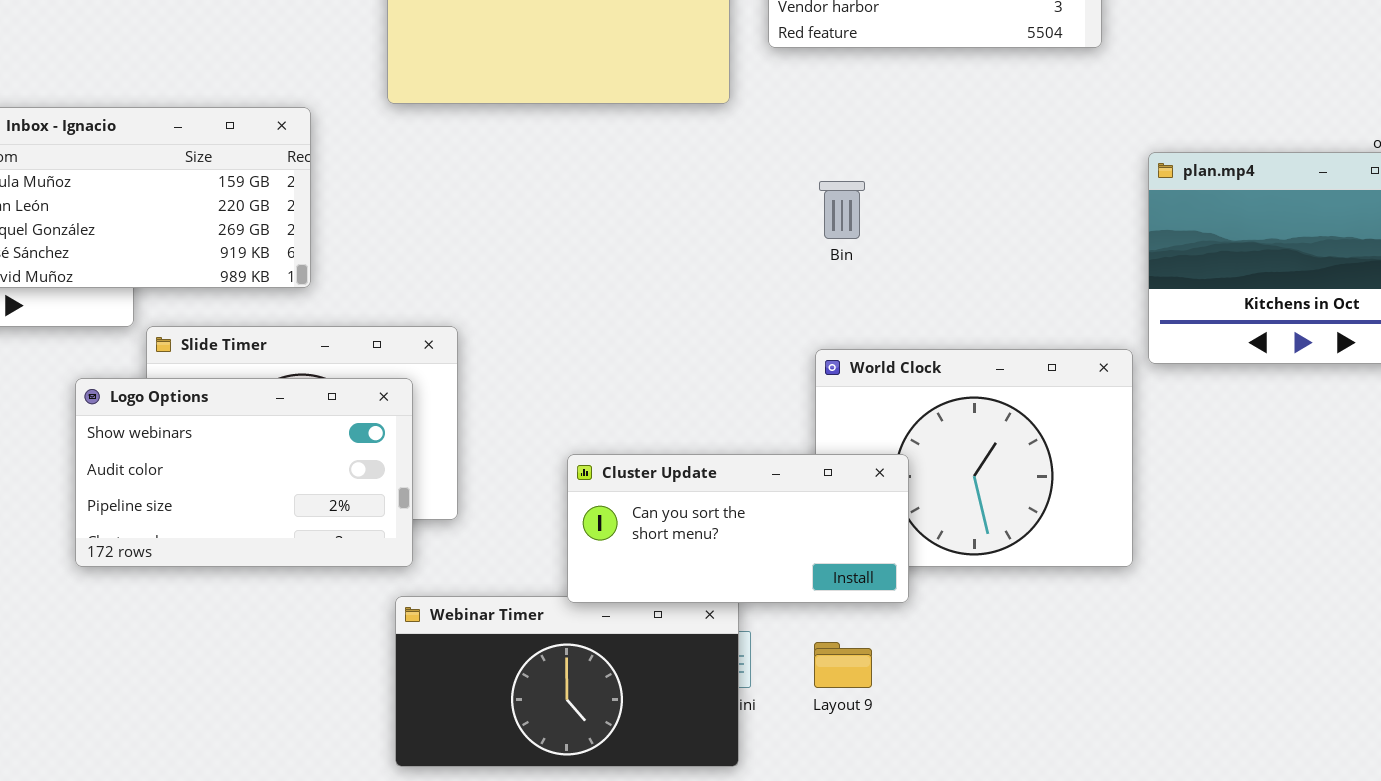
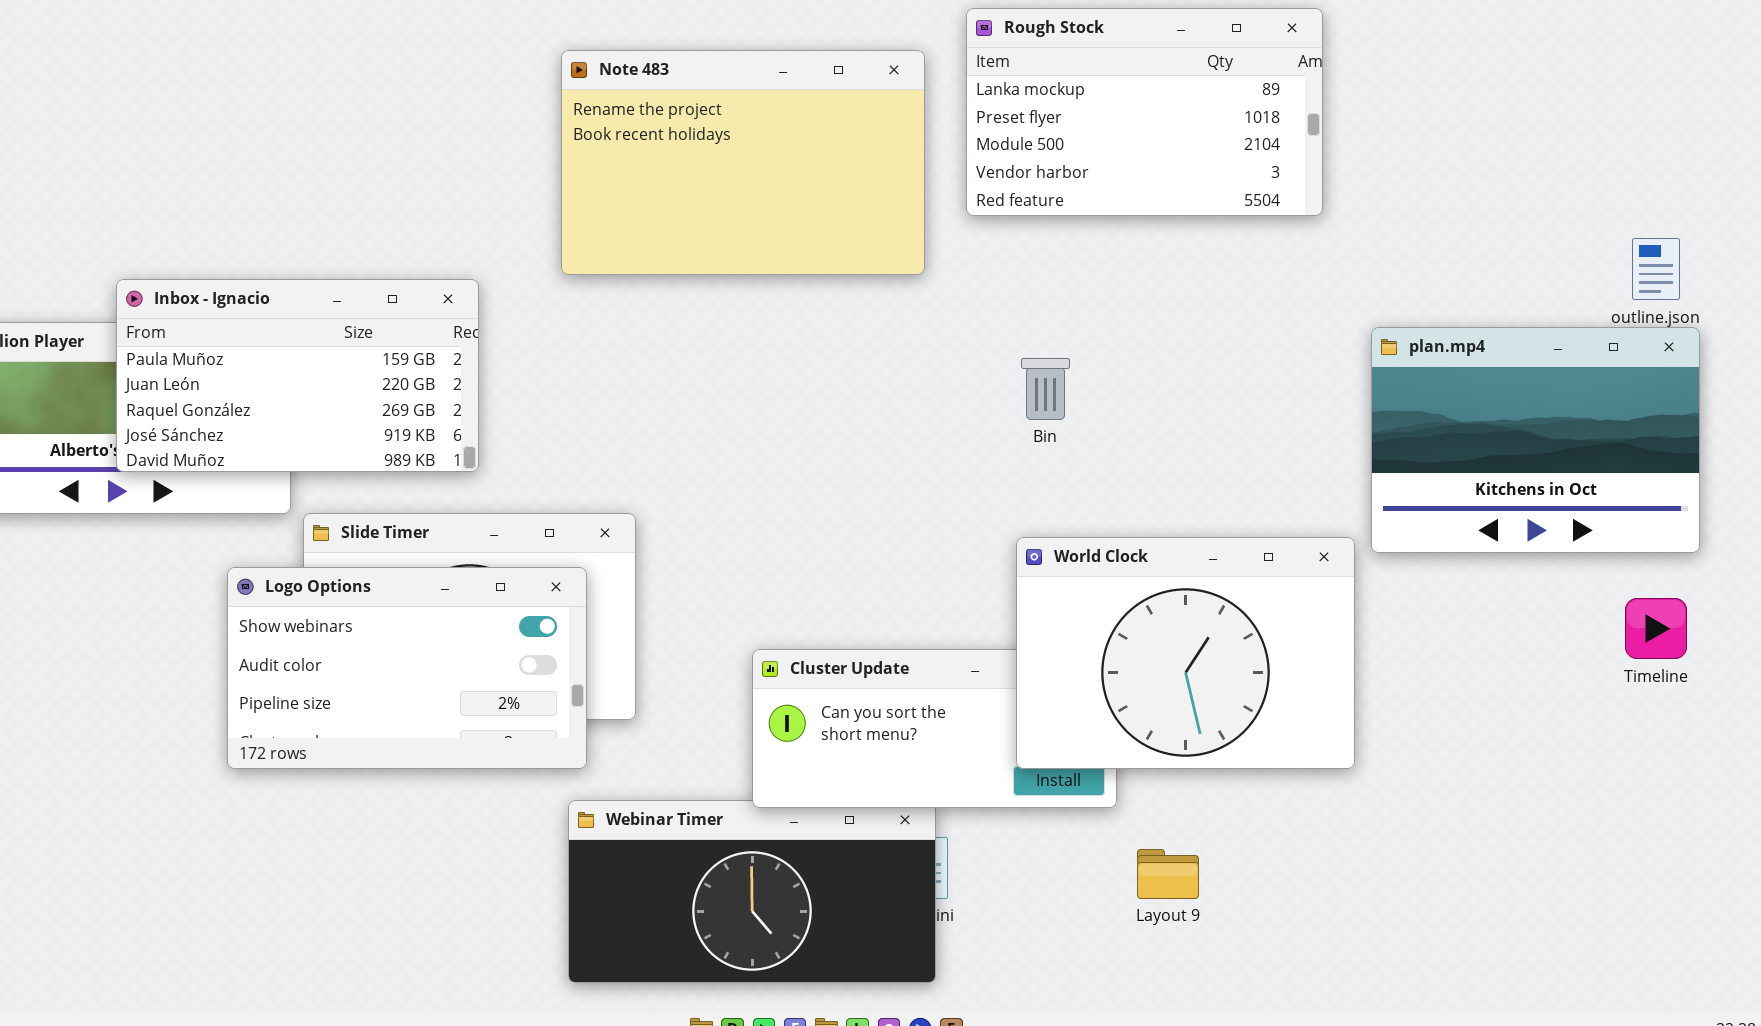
World Clock: [815,349,1133,567] -> [1016,537,1355,769], raised
Layout 9: [814,642,872,688] -> [1137,849,1199,899], moved

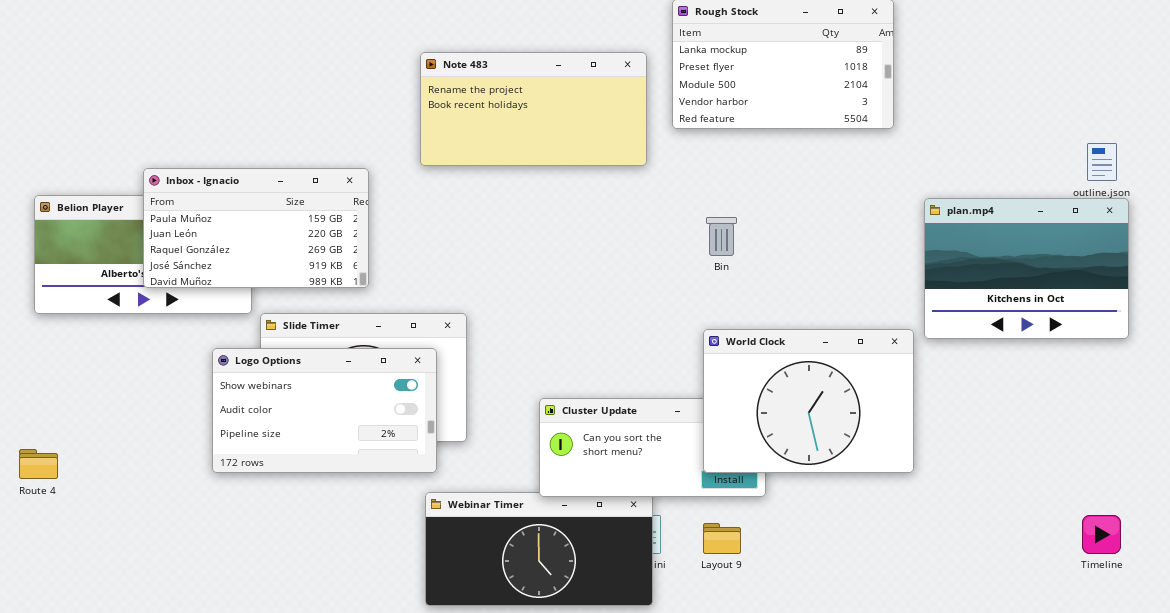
Note 483: [561,50,925,275] -> [420,52,647,166], resized
Timeline: [1625,598,1687,659] -> [1082,515,1121,554], moved
Layout 9: [1137,849,1199,899] -> [703,523,741,554], moved

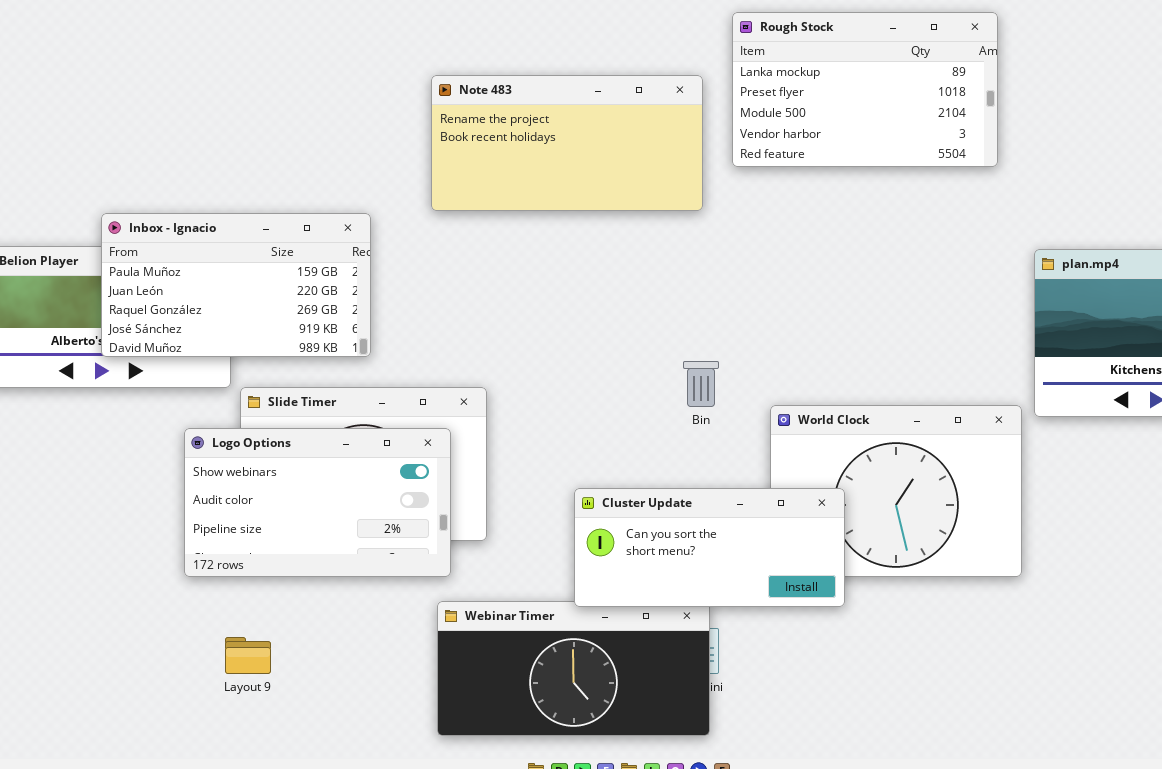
Bin: [706,217,737,256] -> [683,361,719,407], moved
Cluster Update: [539,398,766,497] -> [574,488,845,607], raised
Layout 9: [703,523,741,554] -> [225,637,271,674], moved

